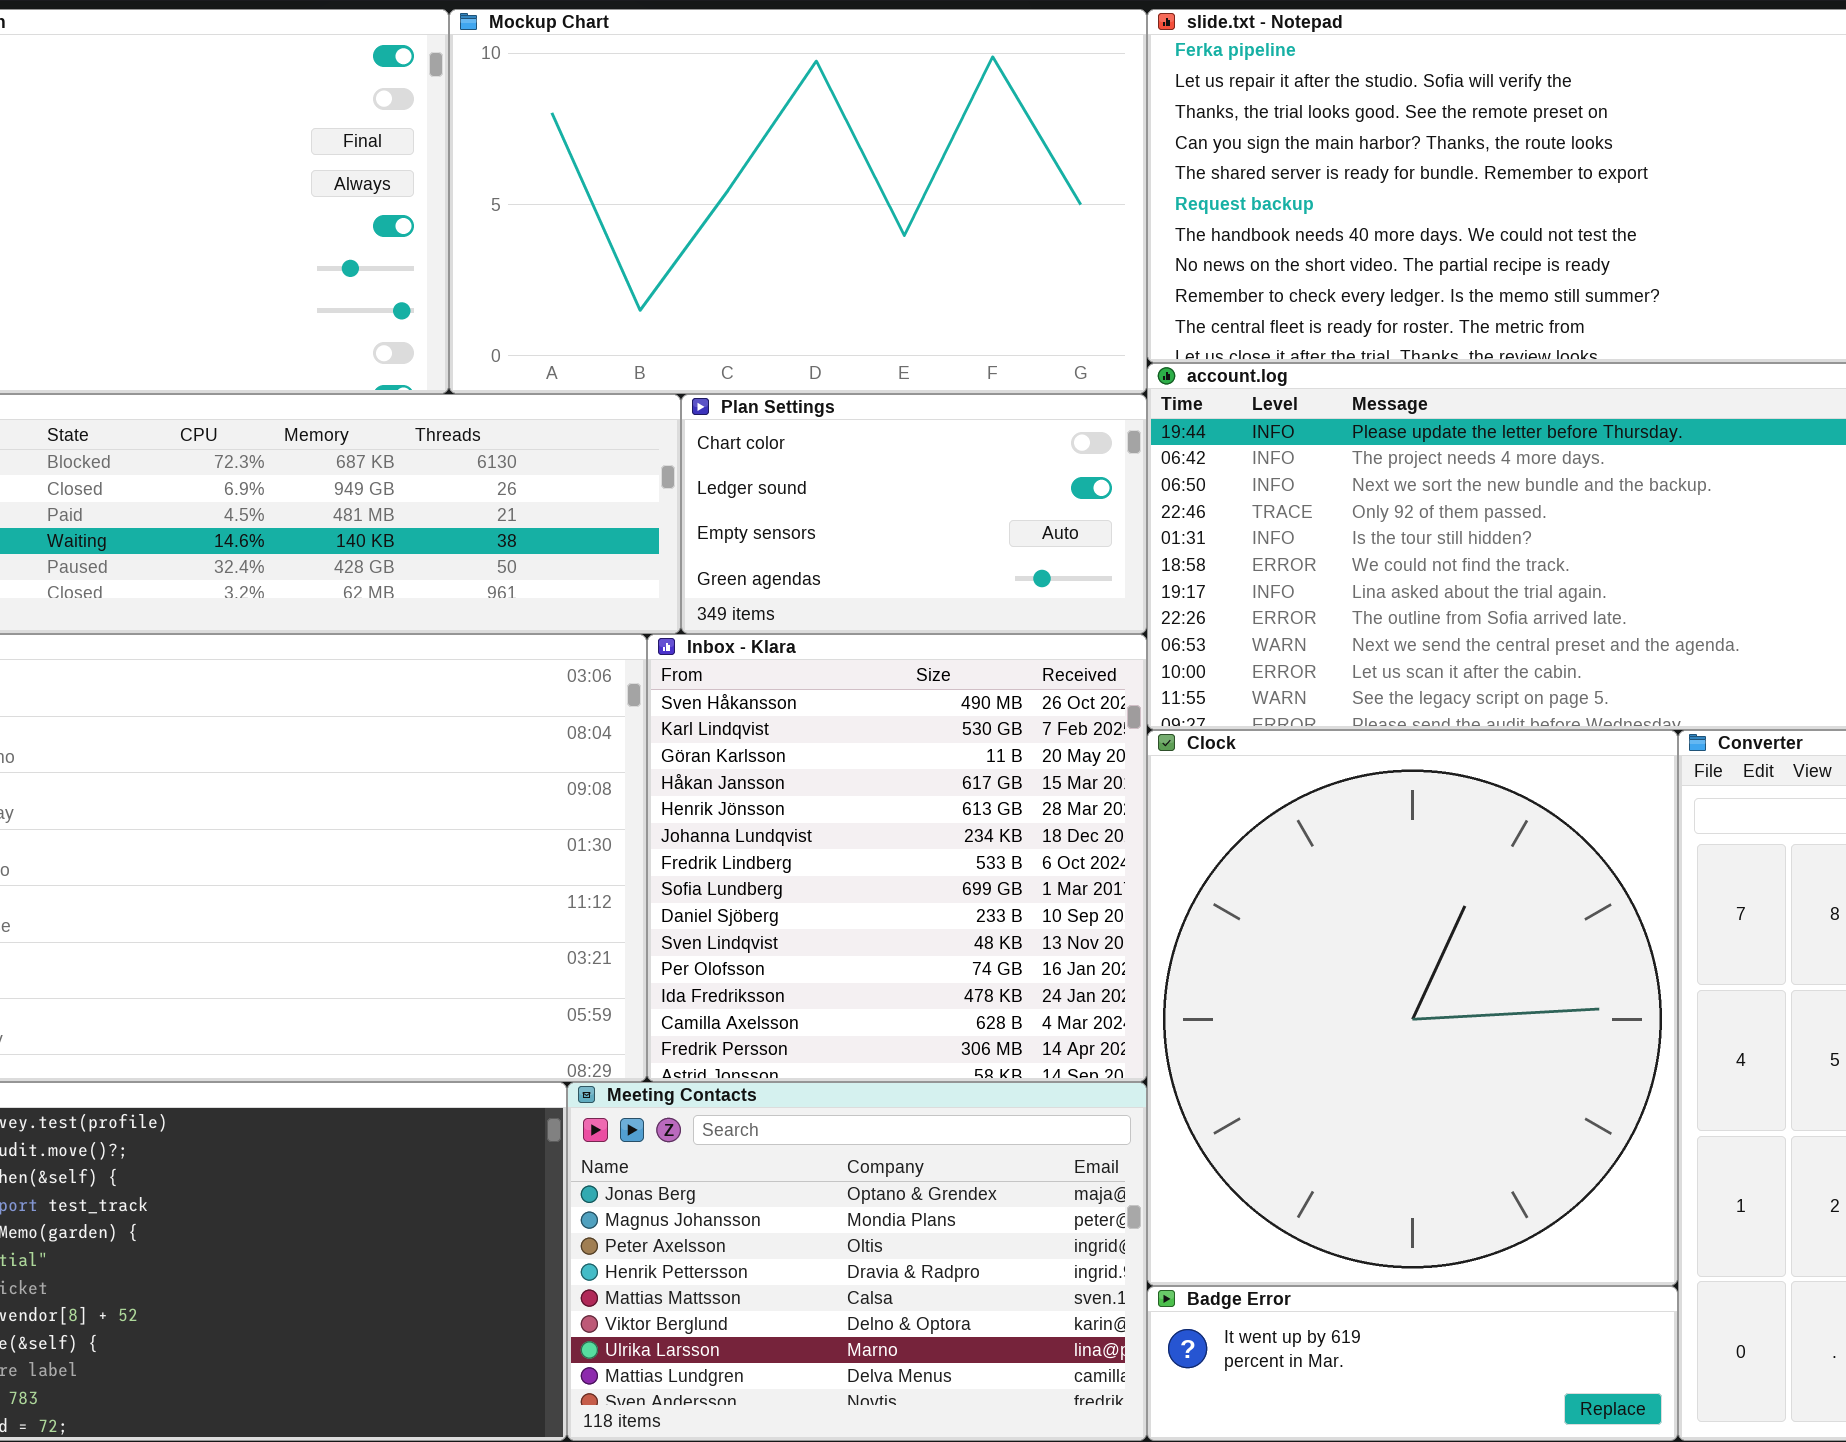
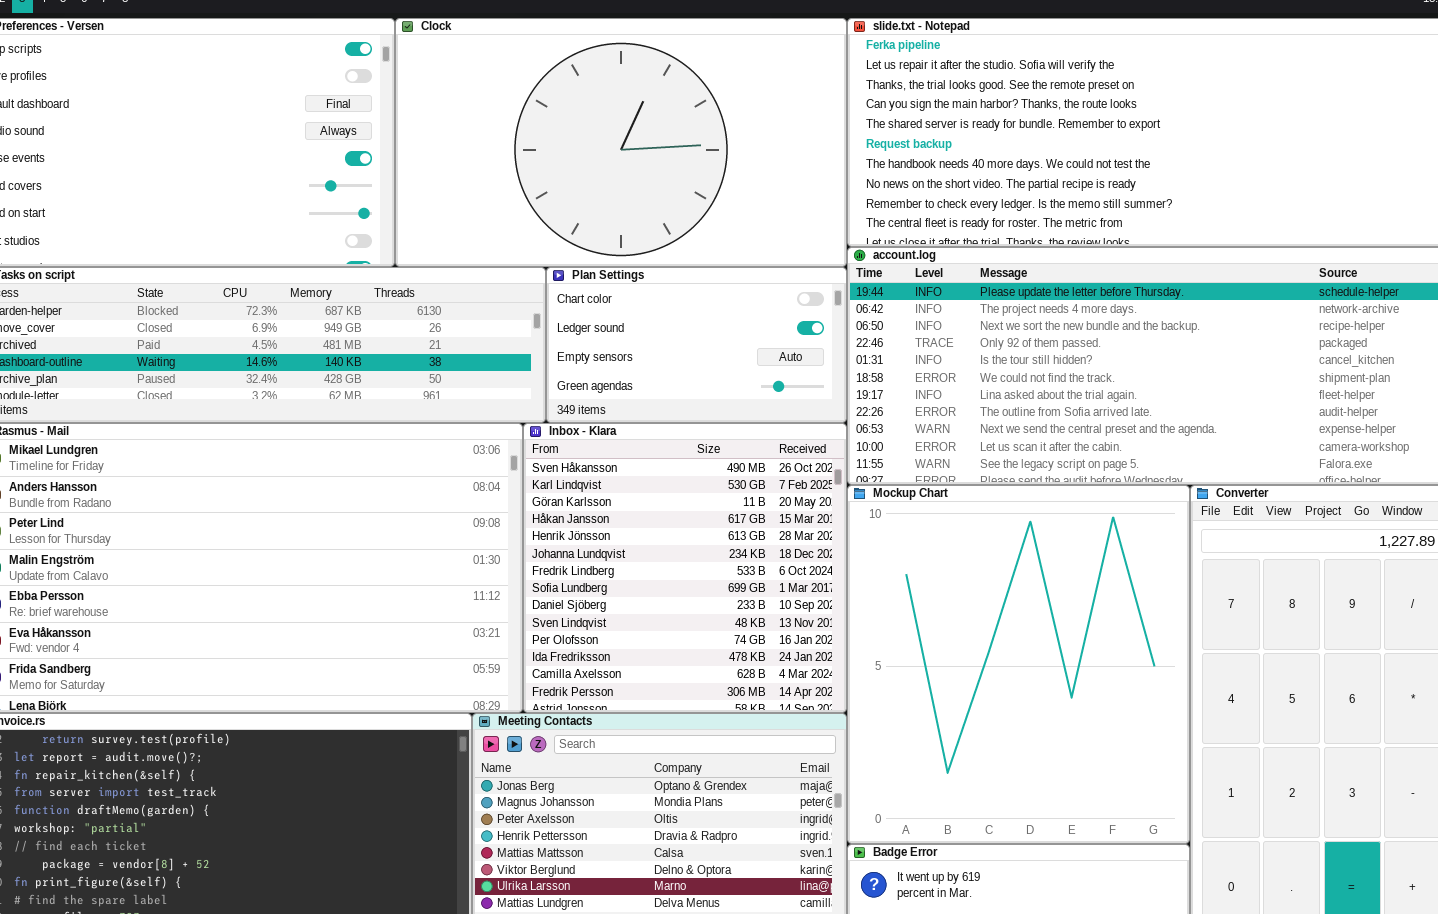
Mockup Chart: [449,9,1147,394] -> [847,485,1190,844], moved, resized
Clock: [1147,730,1678,1286] -> [395,18,847,267], moved, resized

